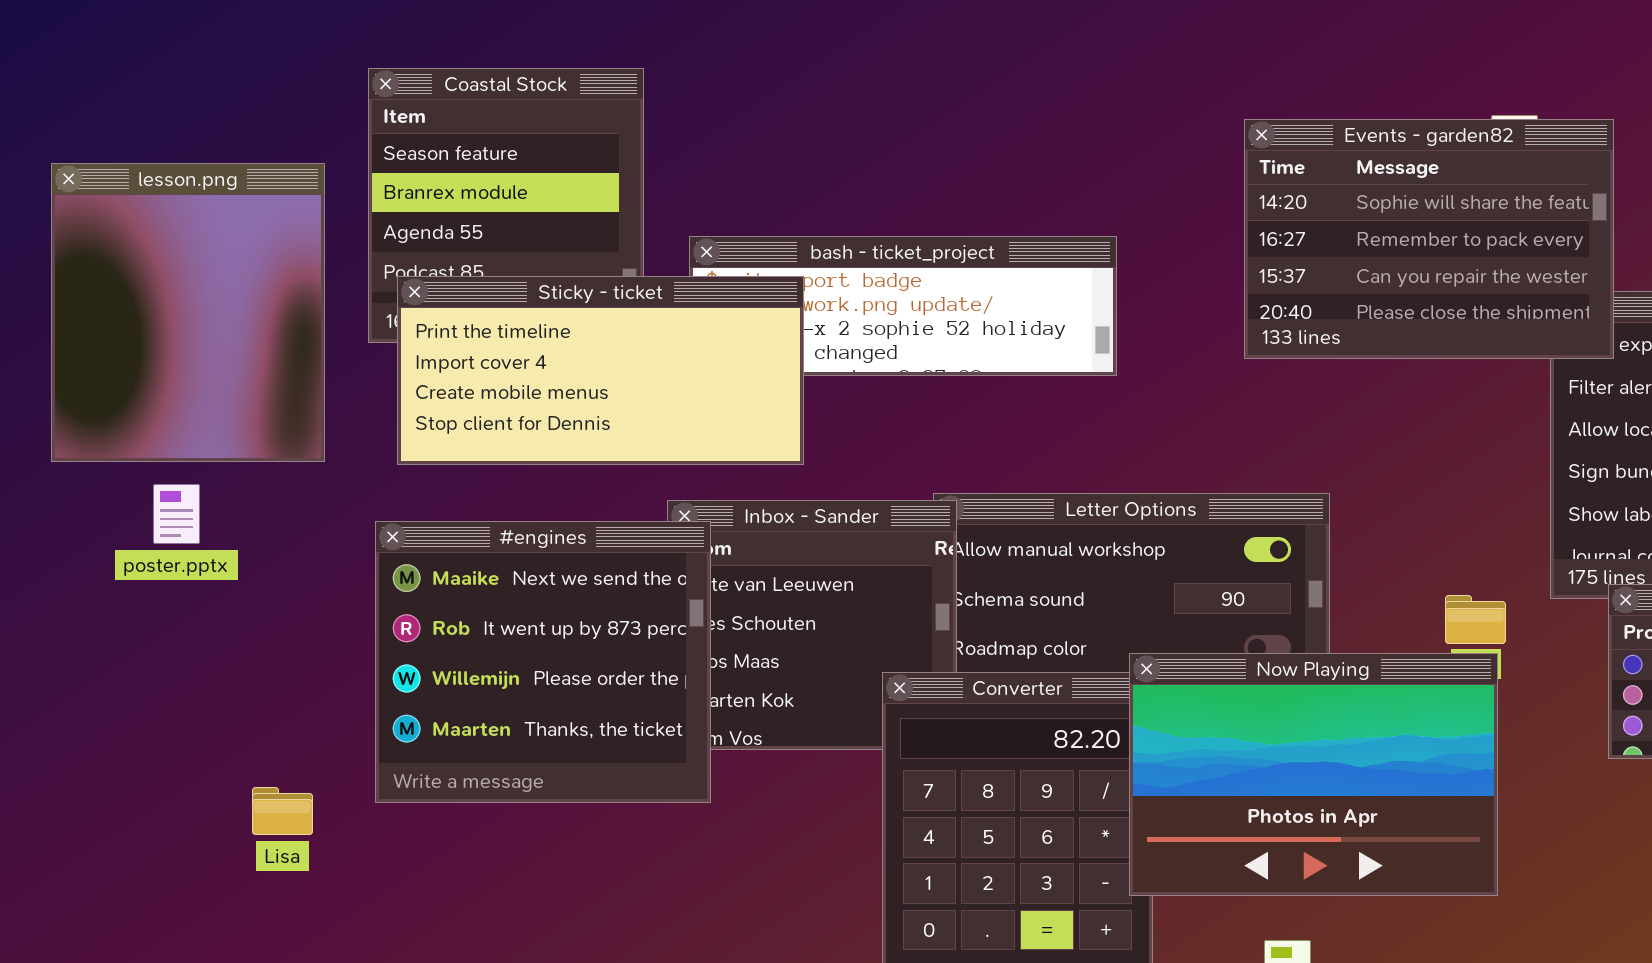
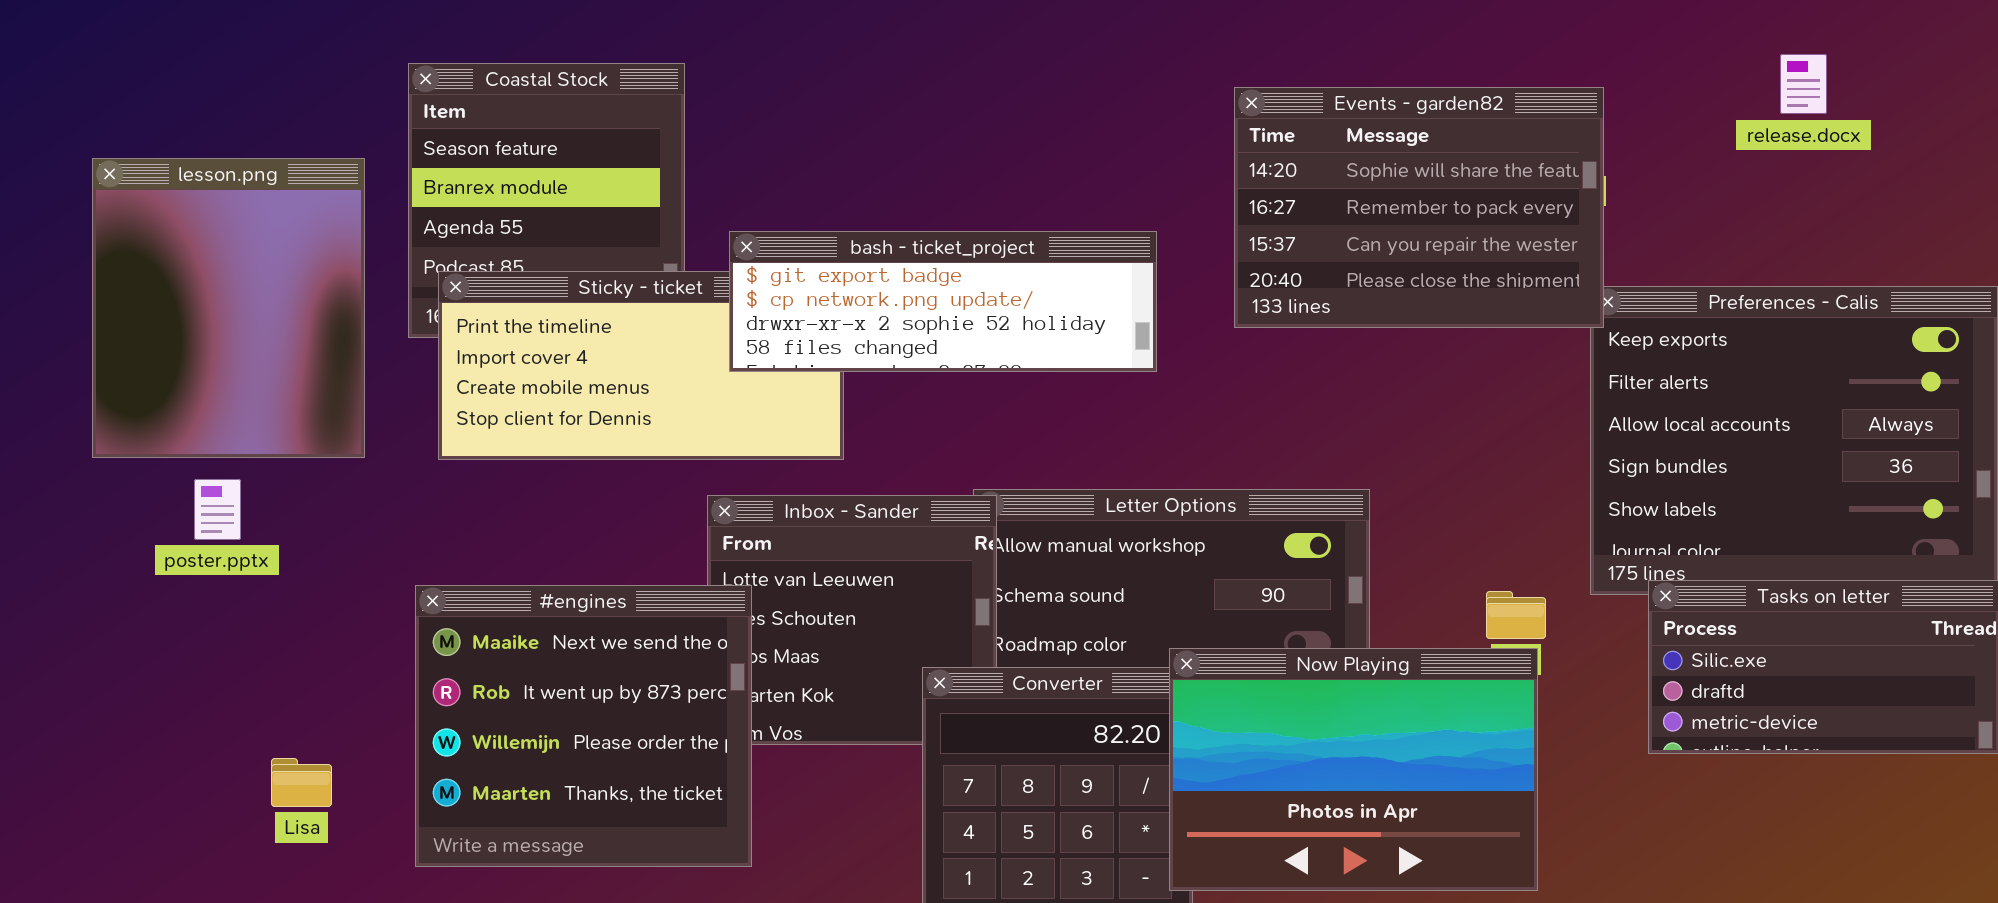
Events - garden82: [1244,119,1614,359] -> [1234,87,1604,328], moved
bash - ticket_project: [689,236,1117,376] -> [729,231,1157,372], raised
#engines: [375,521,711,803] -> [415,585,752,867], moved
Lisa: [252,787,313,835] -> [271,758,332,807], moved

